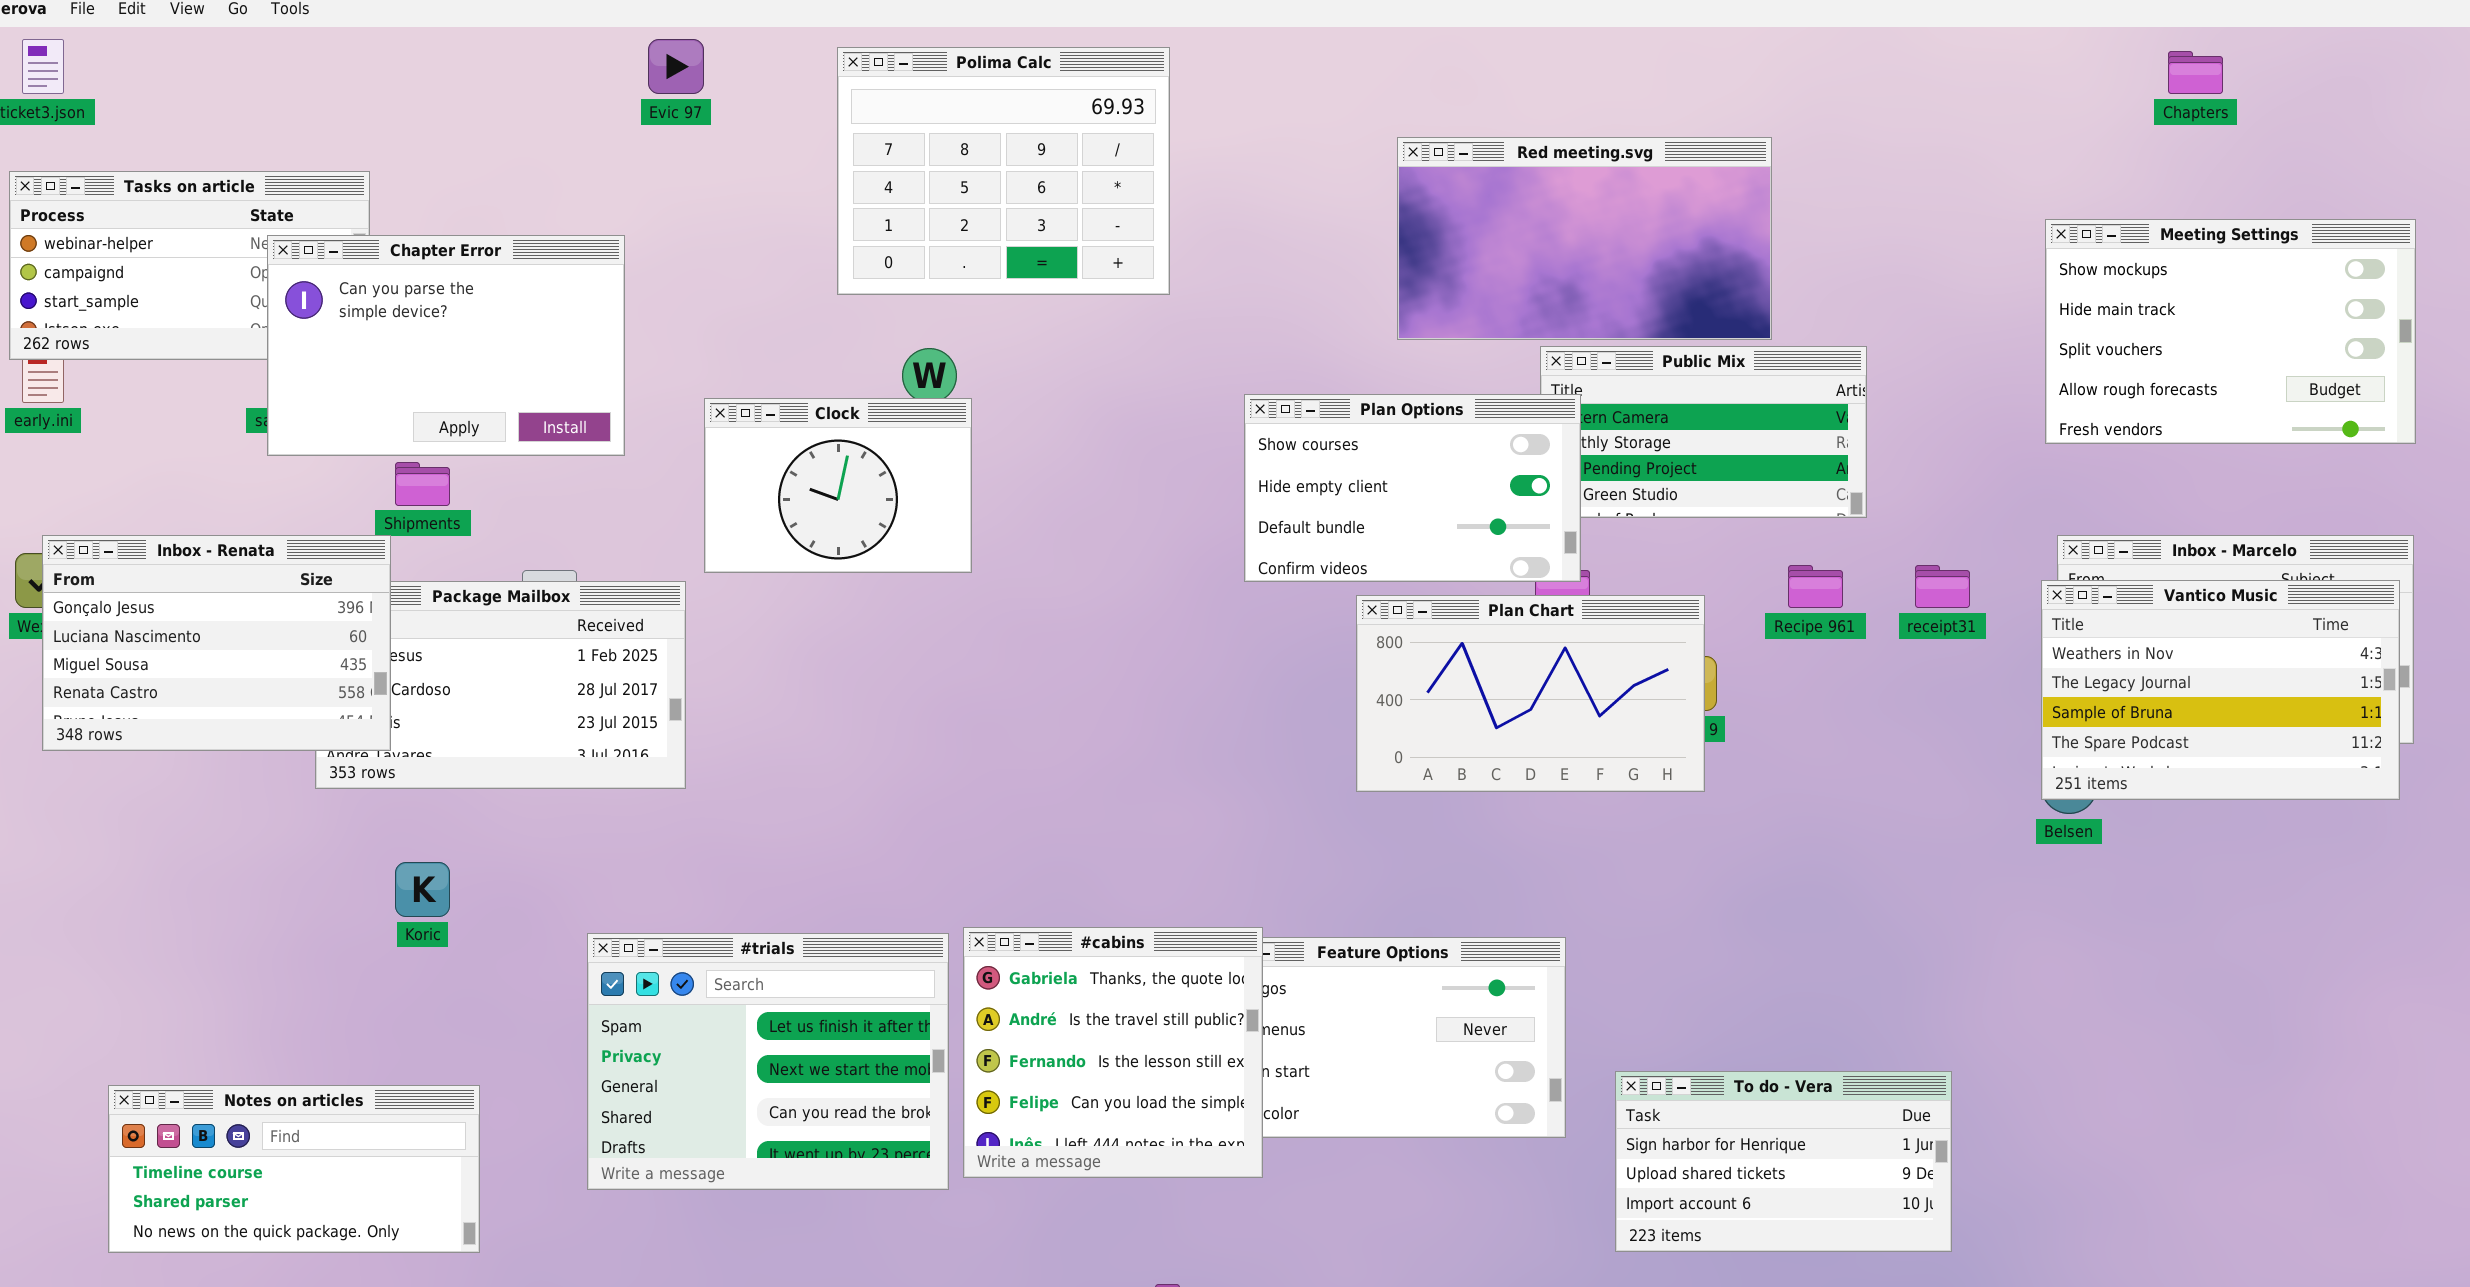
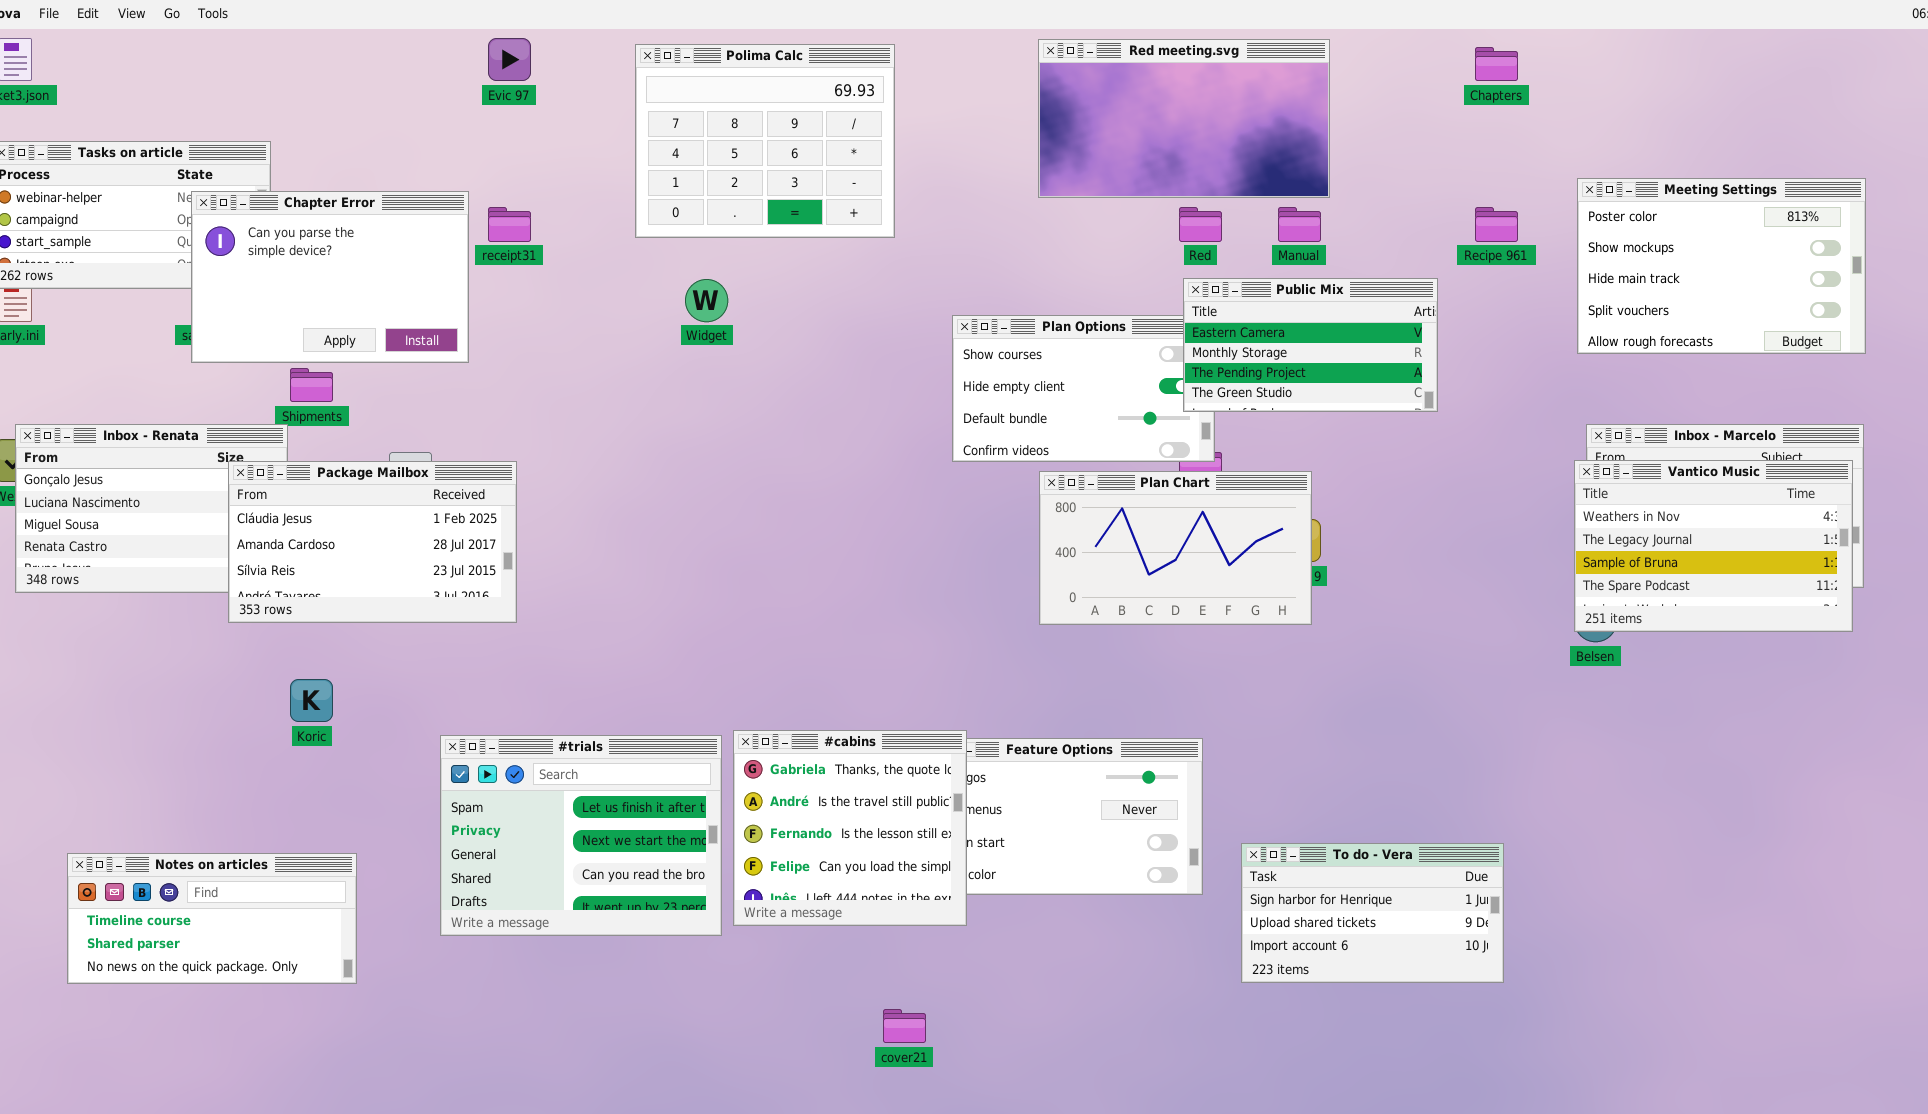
Chapters: [2168,51,2223,94] -> [1475,47,1518,81], moved
Red meeting.svg: [1397,137,1772,340] -> [1038,39,1330,198], moved
Meeting Settings: [2045,219,2416,444] -> [1577,178,1866,354], scrolled up 1 row
Public Mix: [1540,346,1867,518] -> [1183,278,1438,412], raised
Clock: [704,398,972,573] -> none, closed
Recipe 961: [1788,565,1843,608] -> [1475,207,1518,242], moved
receipt31: [1915,565,1970,608] -> [488,207,531,242], moved
Package Mailbox: [315,581,686,789] -> [228,461,517,623], raised

